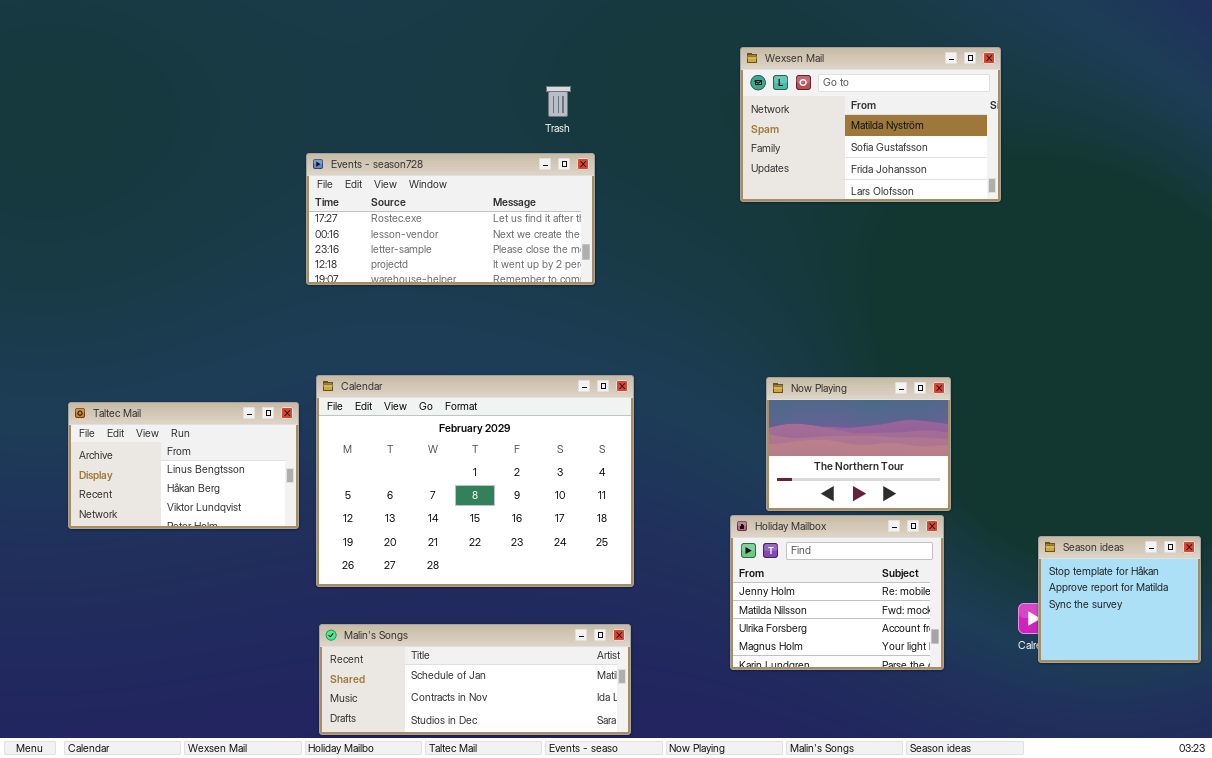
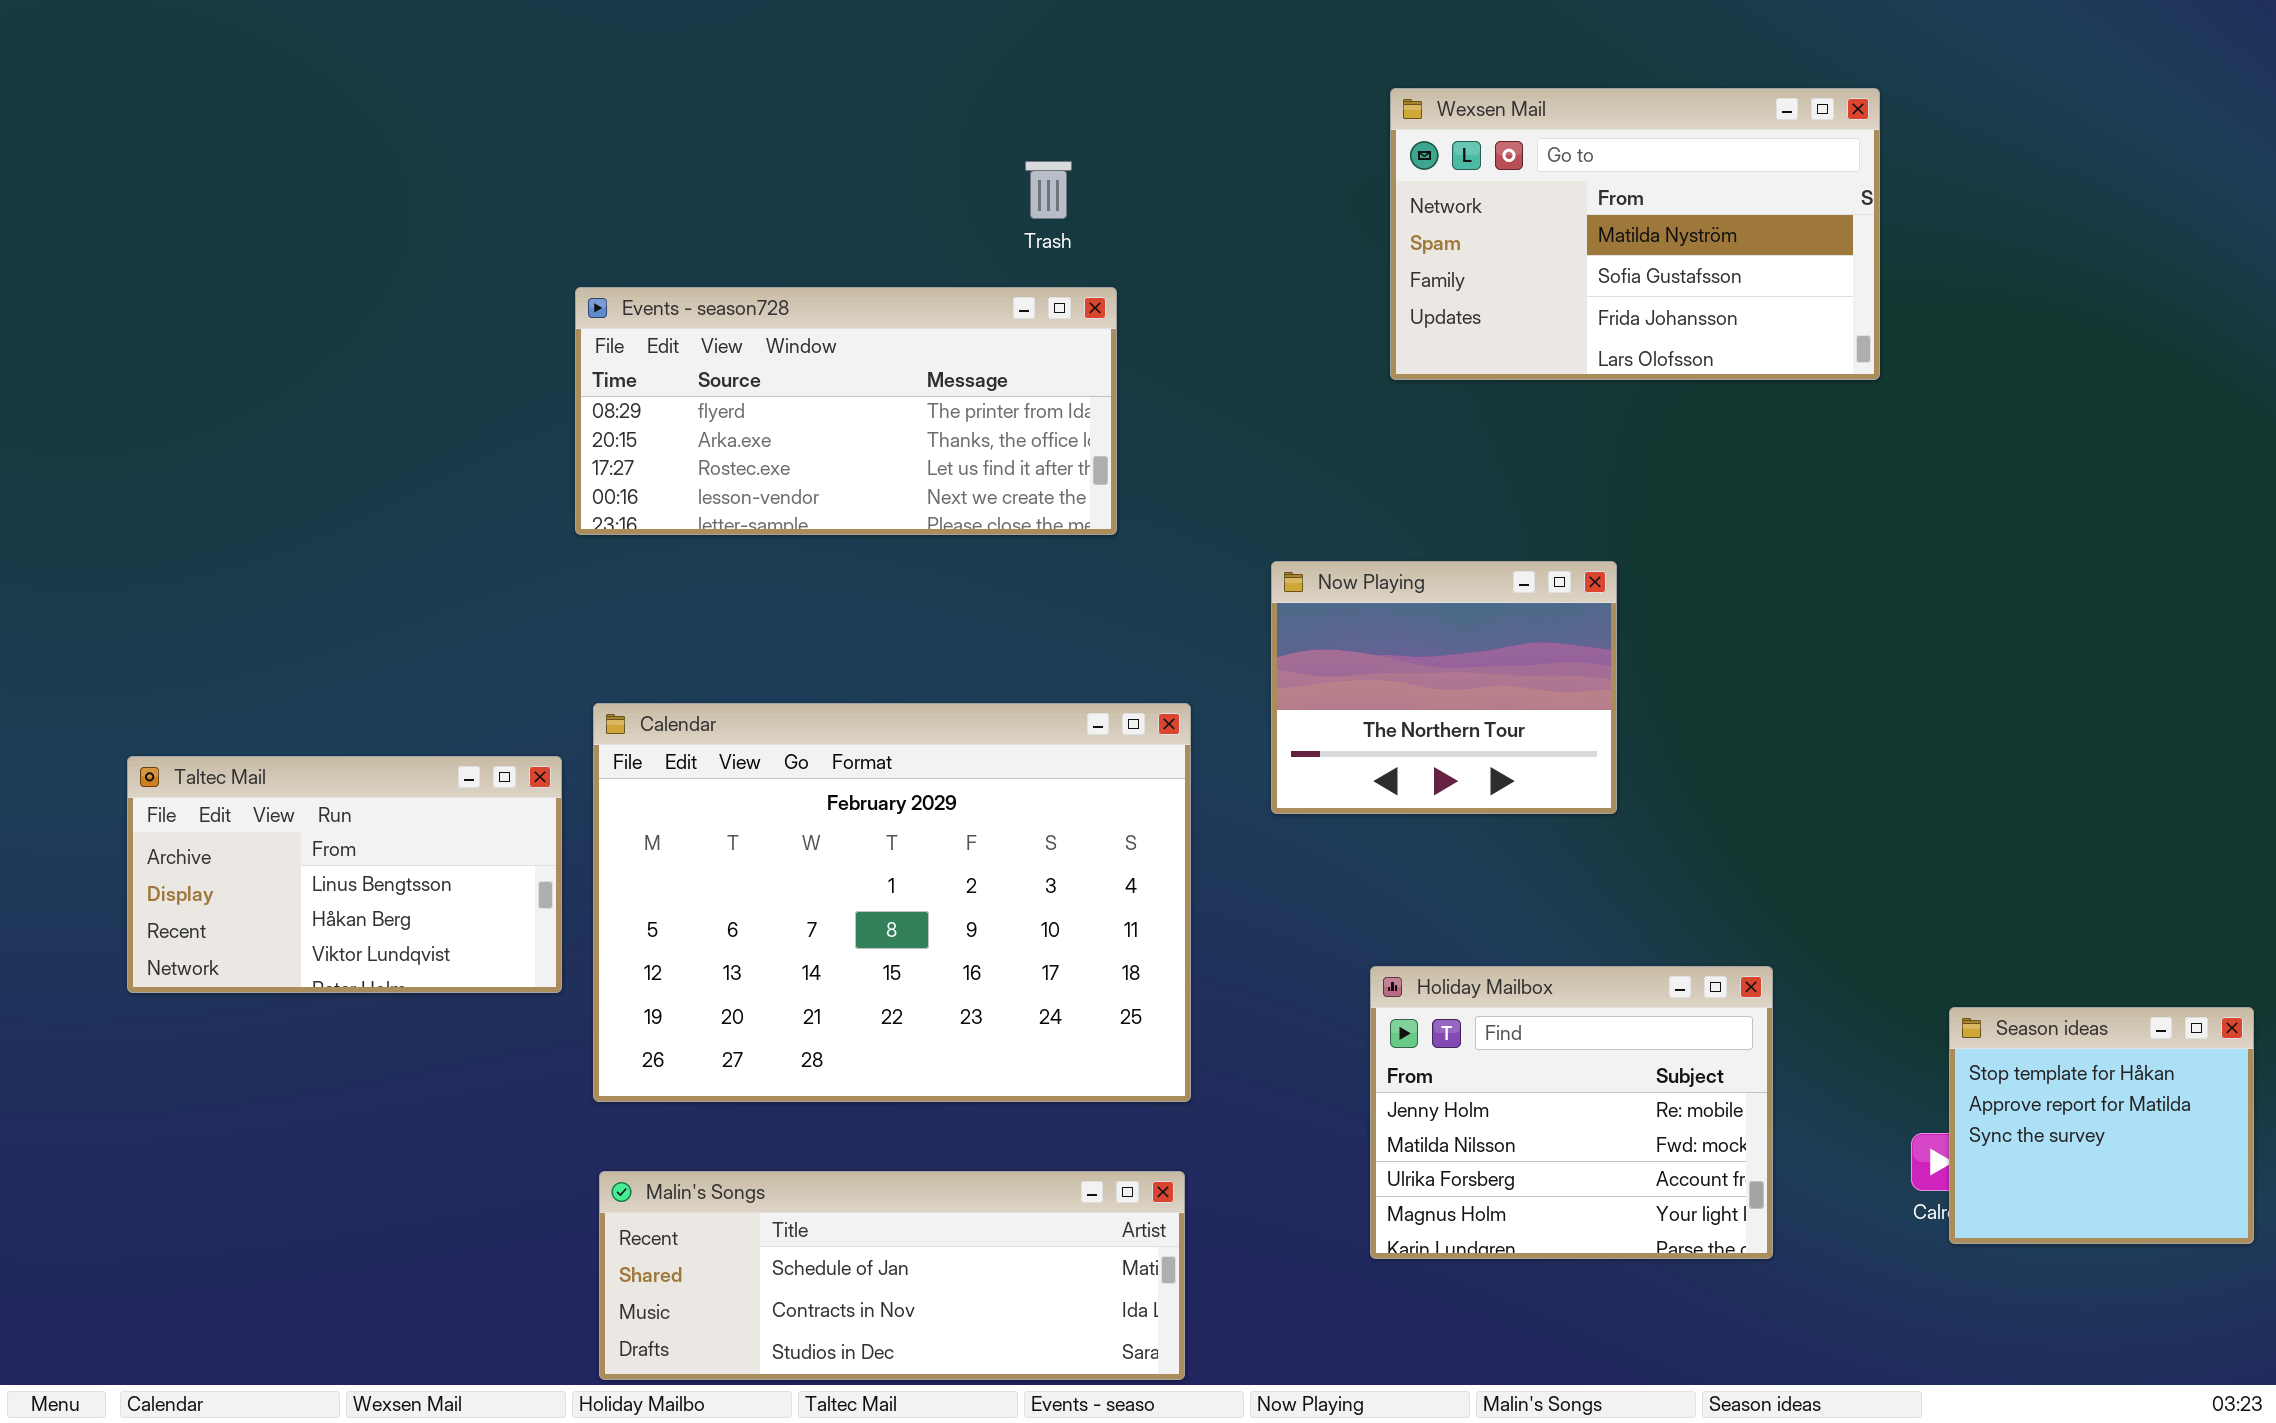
Events - season728: [306,153,595,285] -> [575,287,1117,535], scrolled up 2 rows
Now Playing: [766,377,951,511] -> [1271,561,1617,814], moved

